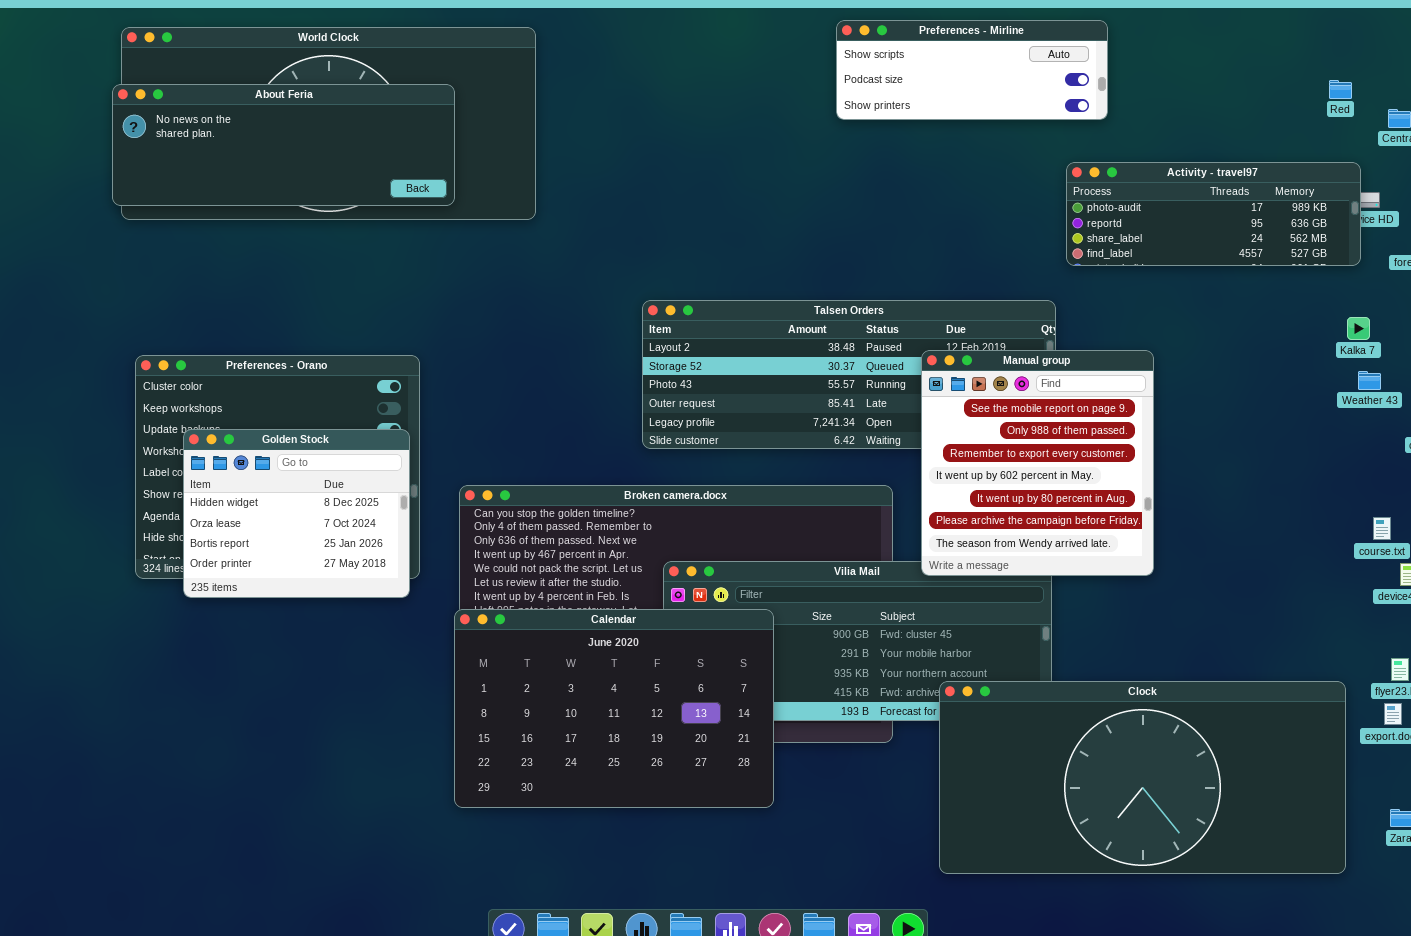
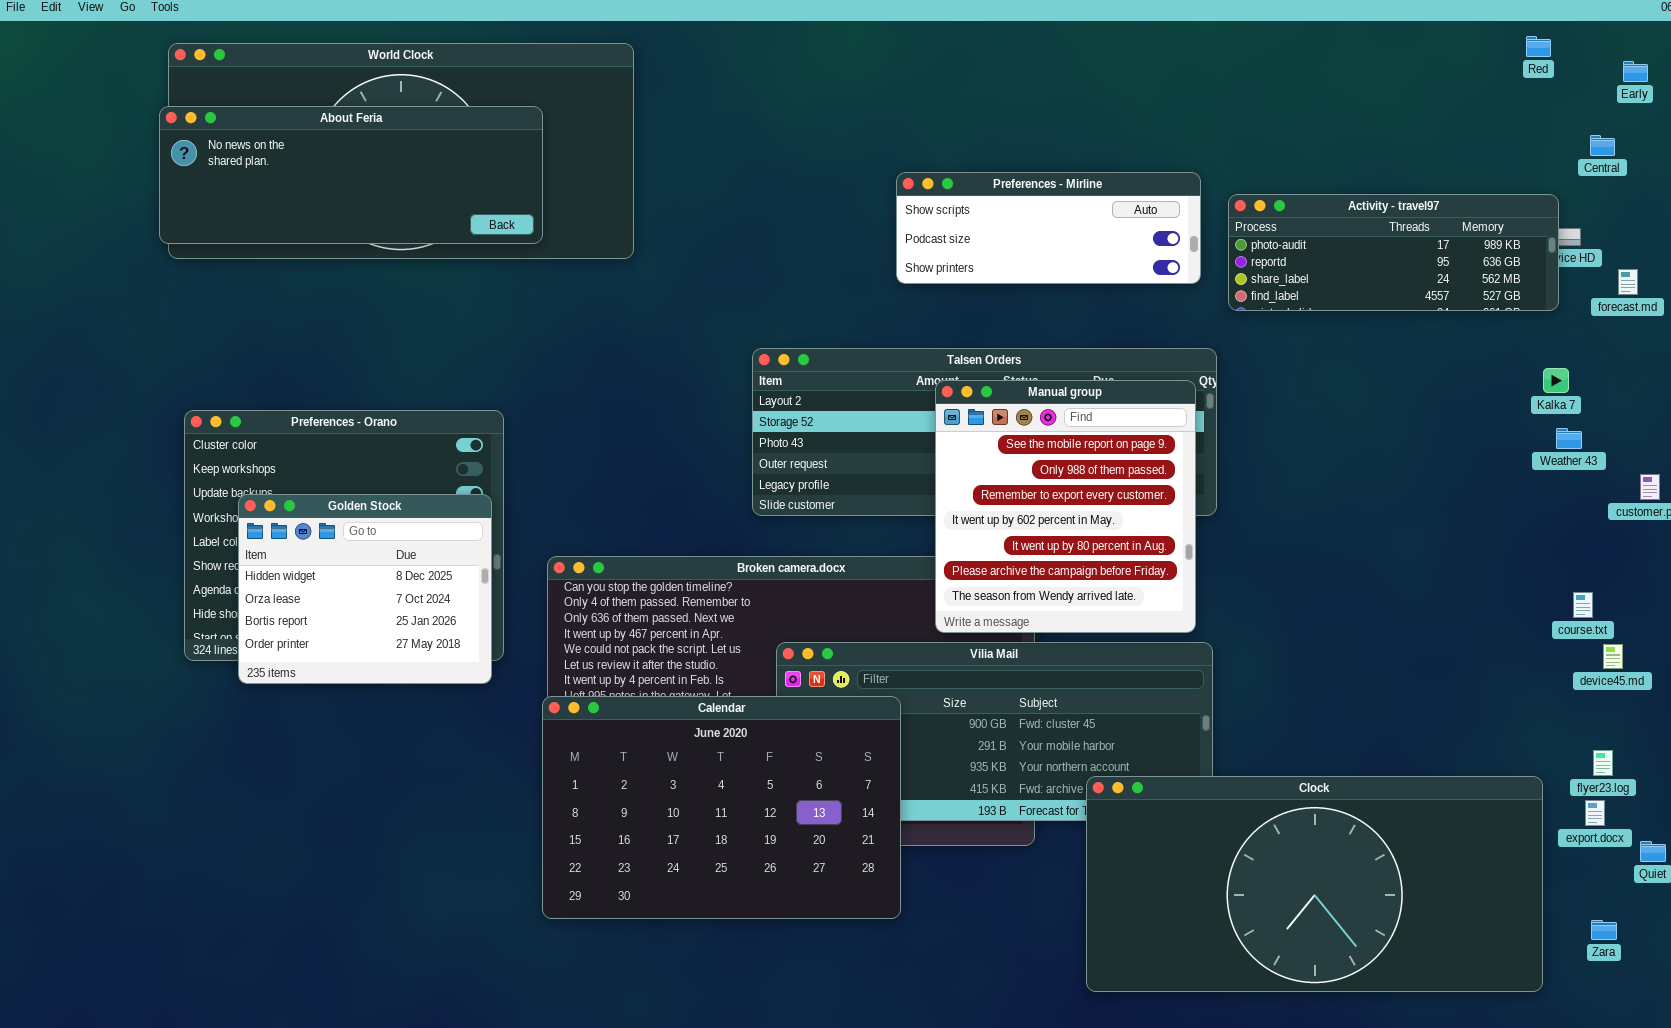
Preferences - Mirline: [836,20,1108,120] -> [896,172,1201,284], moved
Red: [1329,80,1352,99] -> [1526,36,1551,57], moved
Manual group: [921,350,1154,576] -> [935,380,1196,633], moved

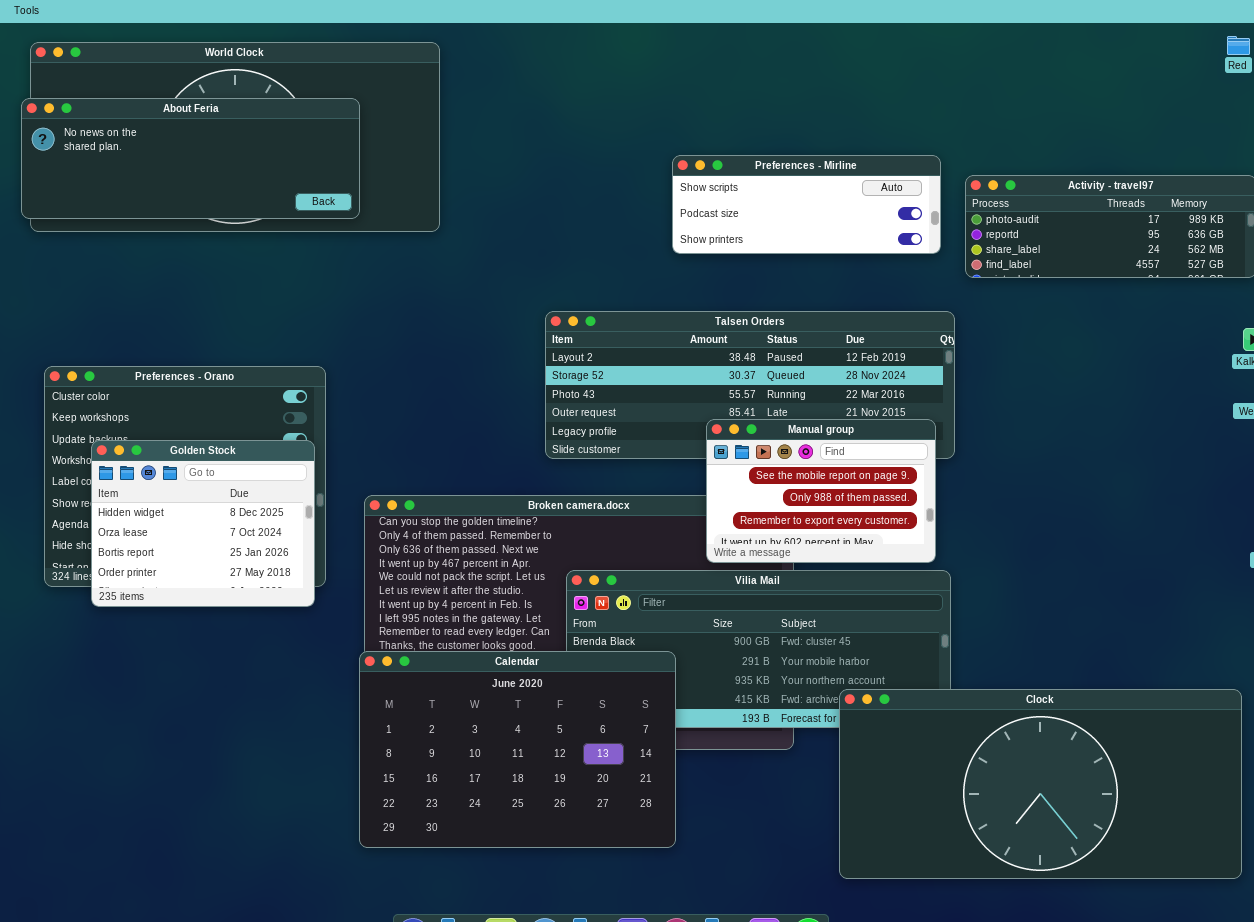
Manual group: [935,380,1196,633] -> [706,419,936,563], resized
Calendar: [542,696,901,919] -> [359,651,676,848], moved

